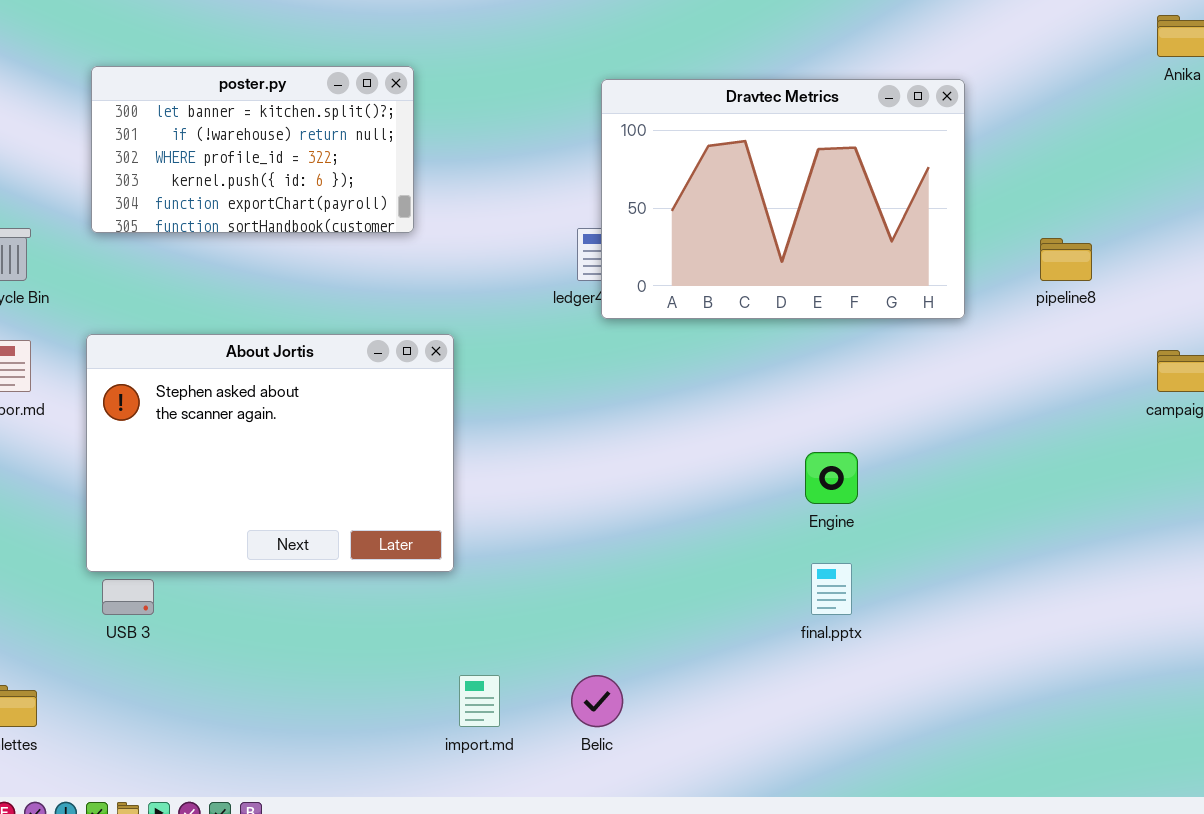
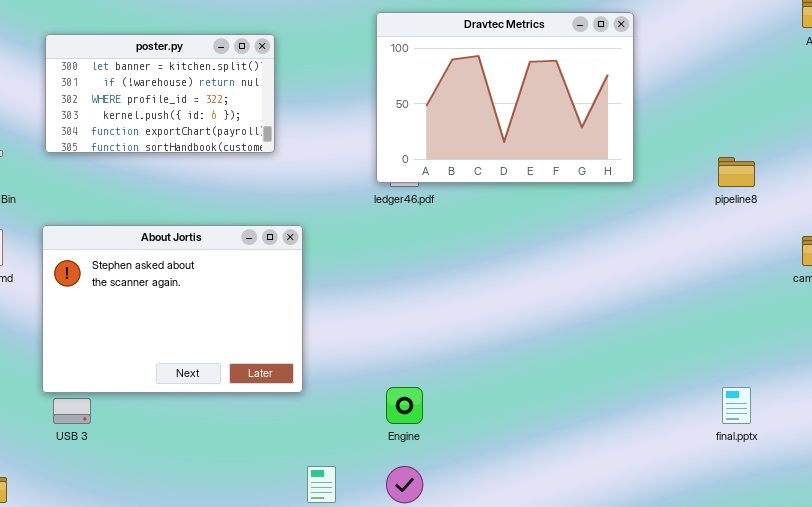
Dravtec Metrics: [601,79,965,319] -> [376,12,634,183], moved
Engine: [805,452,858,504] -> [386,387,423,424], moved
final.pptx: [811,563,852,615] -> [722,387,751,424], moved

